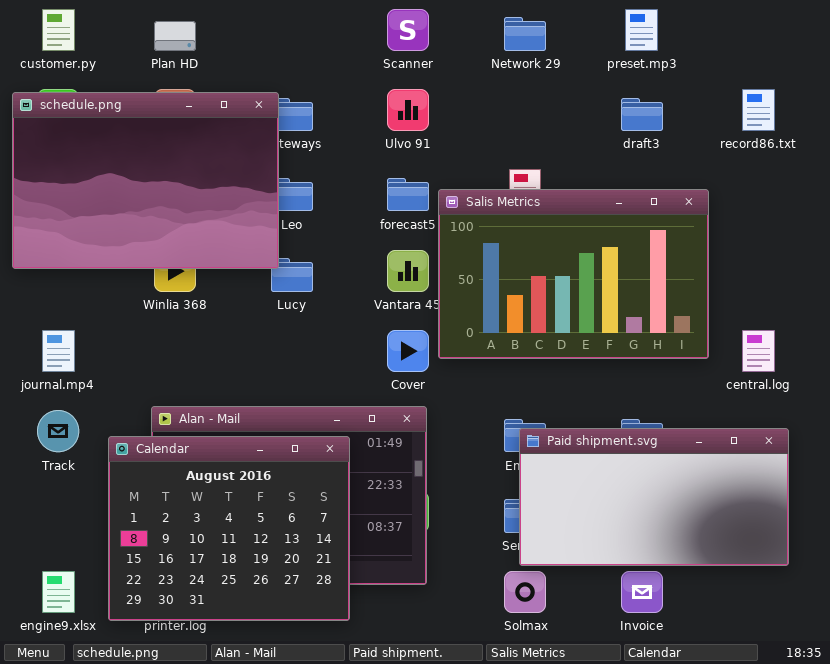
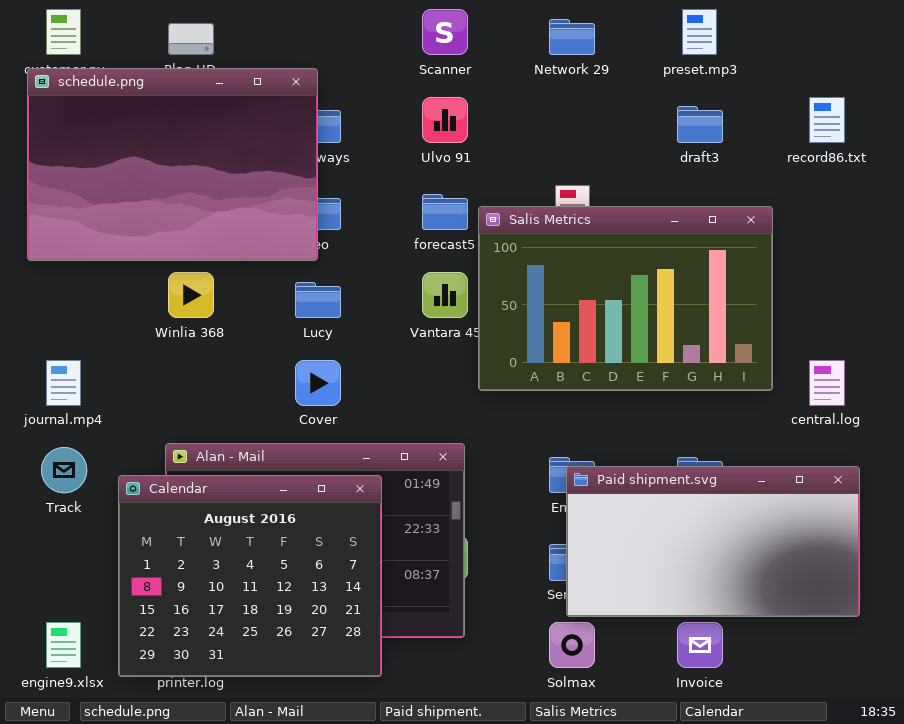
schedule.png: [12,92,279,269] -> [27,68,318,261], moved
Cover: [387,330,429,372] -> [295,360,341,406], moved

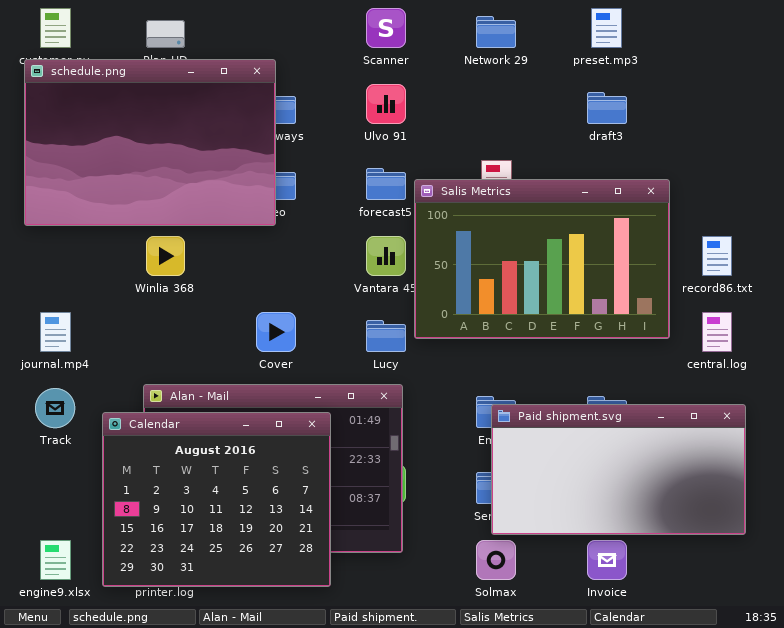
record86.txt: [809,97,845,143] -> [702,236,732,276], moved
Lucy: [295,282,341,318] -> [366,320,406,352], moved

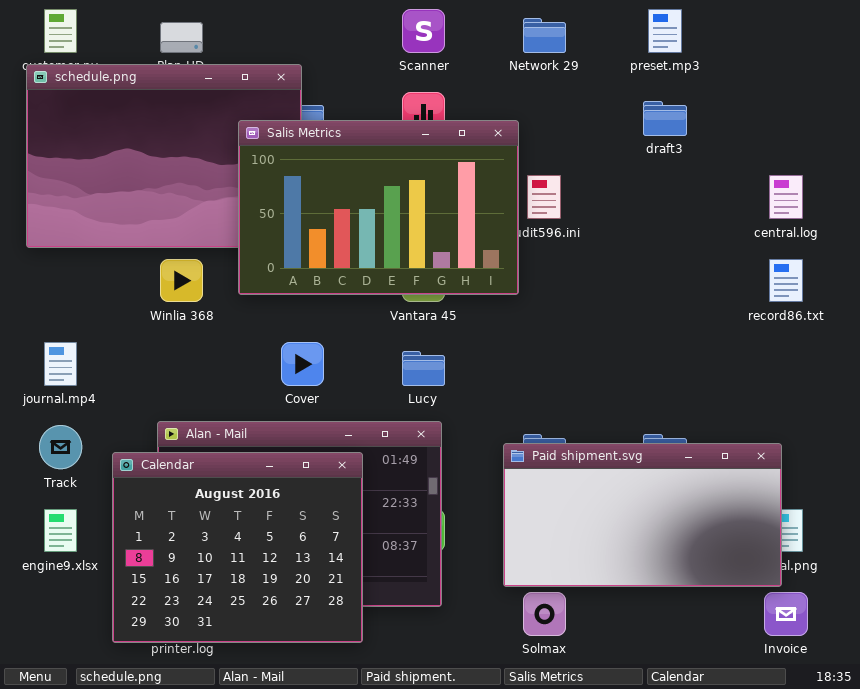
Salis Metrics: [414,179,670,339] -> [238,120,519,295], moved
central.log: [702,312,732,352] -> [769,175,803,219], moved
Paid shipment.svg: [491,404,746,535] -> [503,443,782,587], moved
engine9.xlsx: [40,540,71,580] -> [44,509,77,552], moved
Invoice: [587,540,627,580] -> [764,592,808,636], moved

